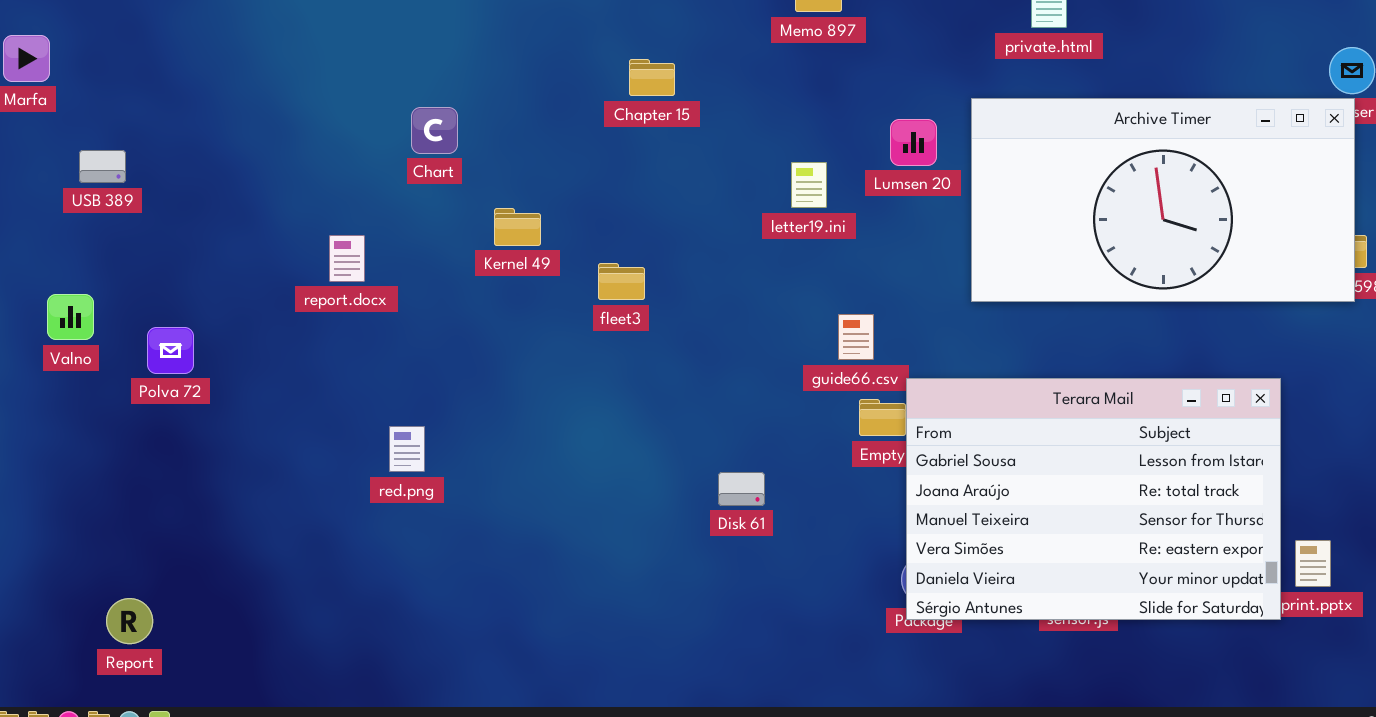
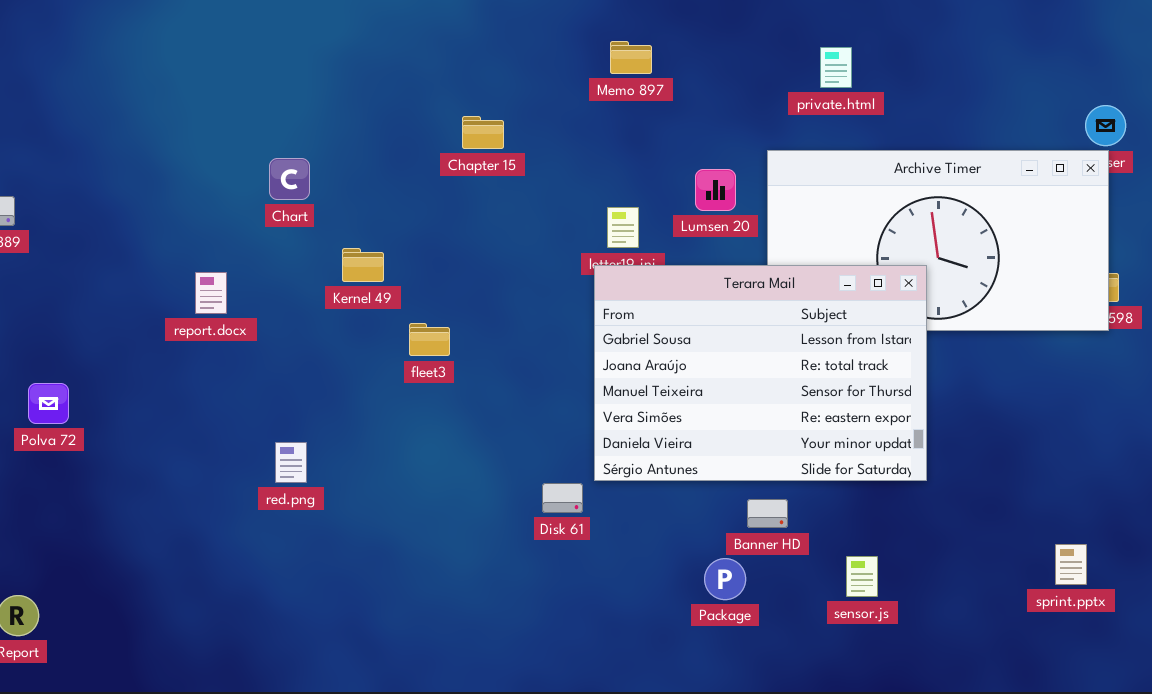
fleet3: [598,263,645,300] -> [409,323,450,356], moved
Polva 72: [147,327,194,374] -> [28,383,69,424], moved
Terara Mail: [906,378,1281,620] -> [594,265,927,481], moved
red.png: [389,426,425,472] -> [275,442,307,483], moved

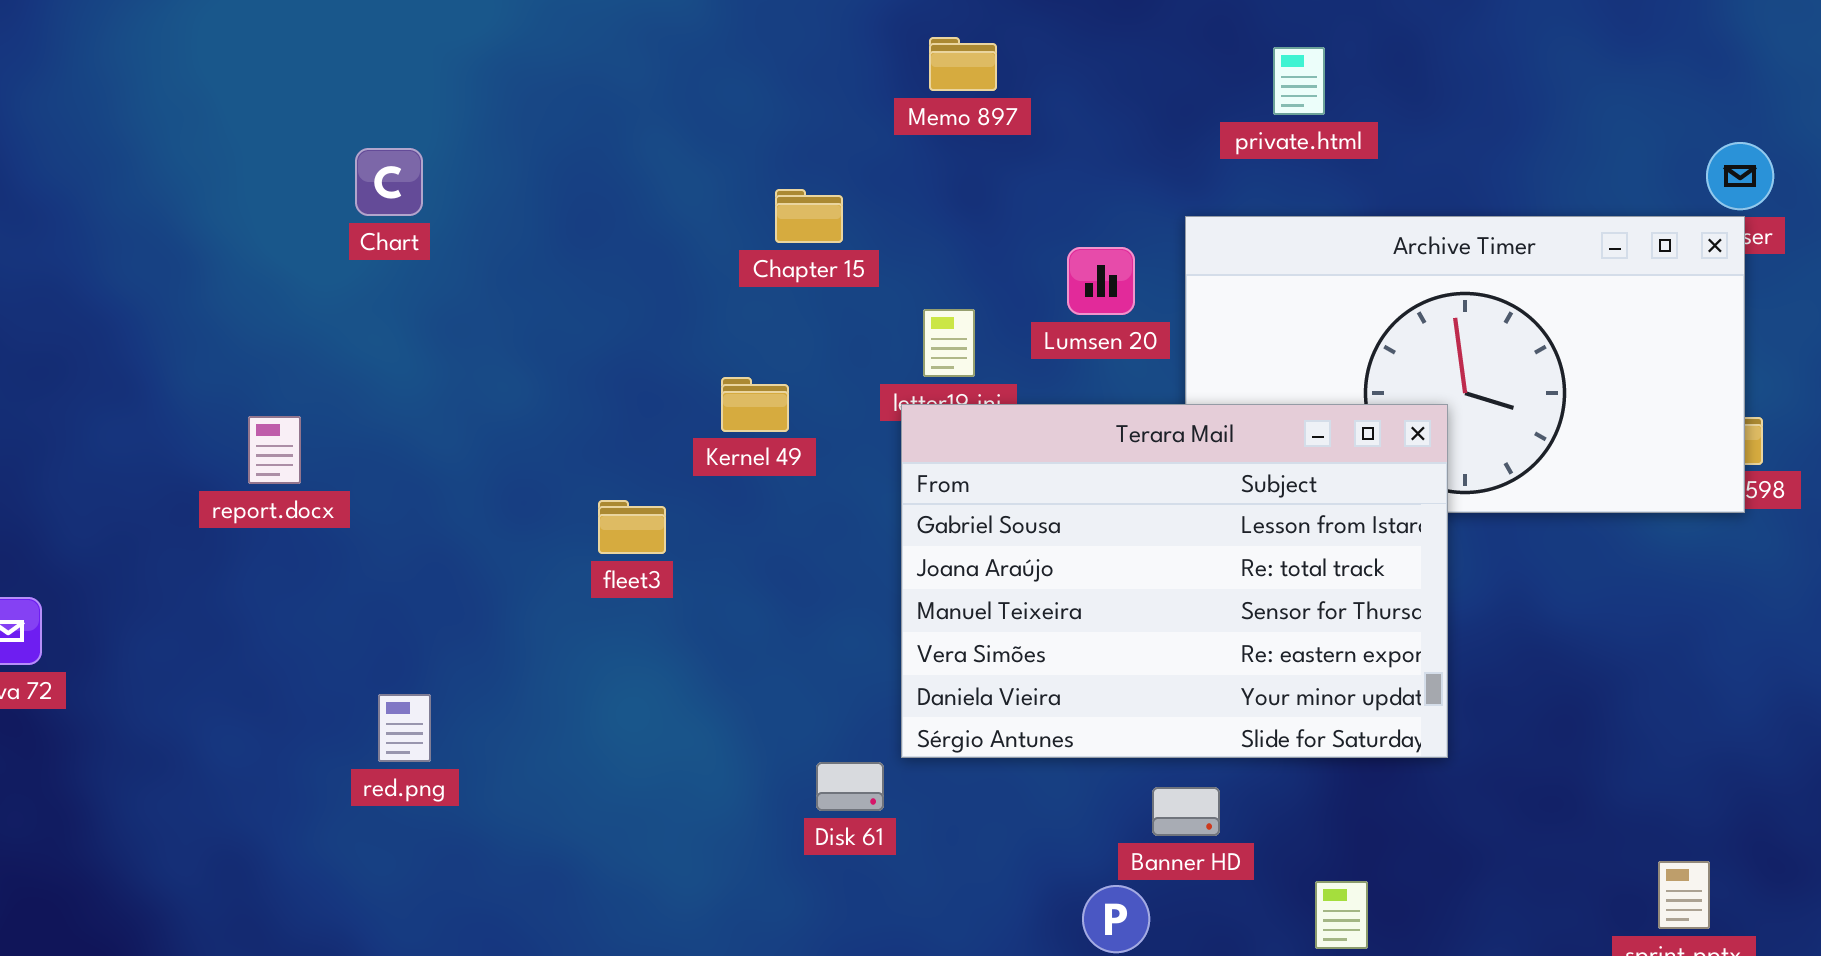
Chapter 15: [462,116,504,149] -> [775,189,843,243], moved
Chart: [269,158,310,200] -> [355,148,423,216], moved
Kernel 49: [342,248,384,282] -> [721,377,789,432], moved

